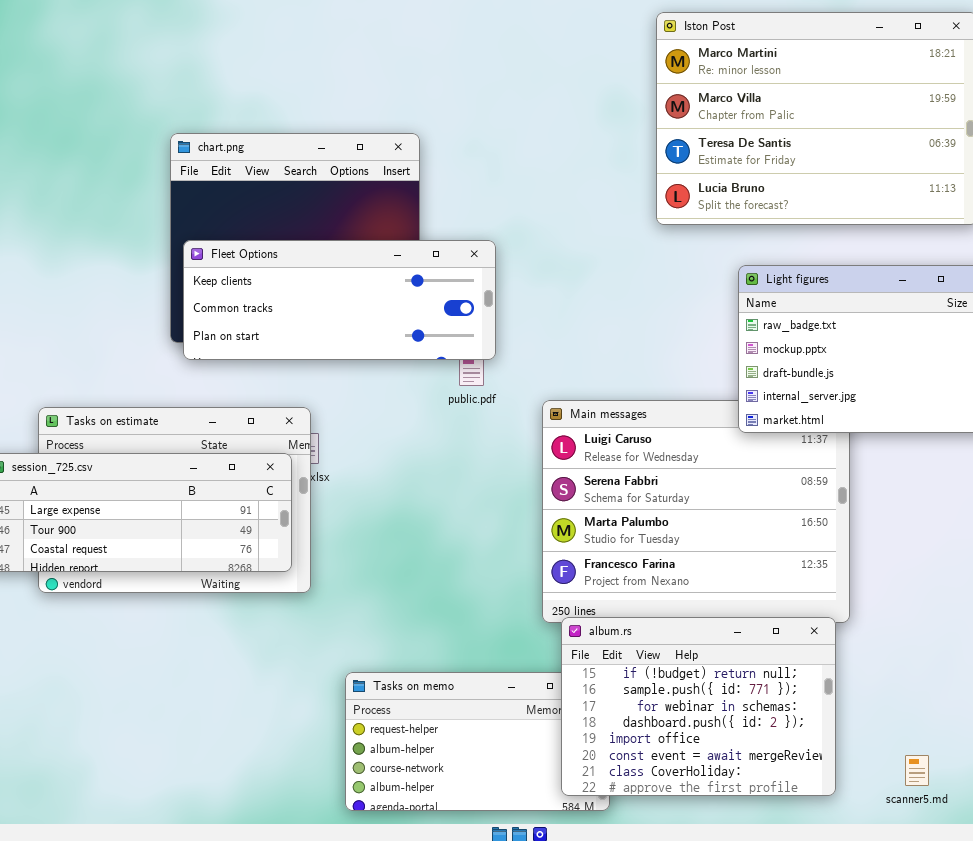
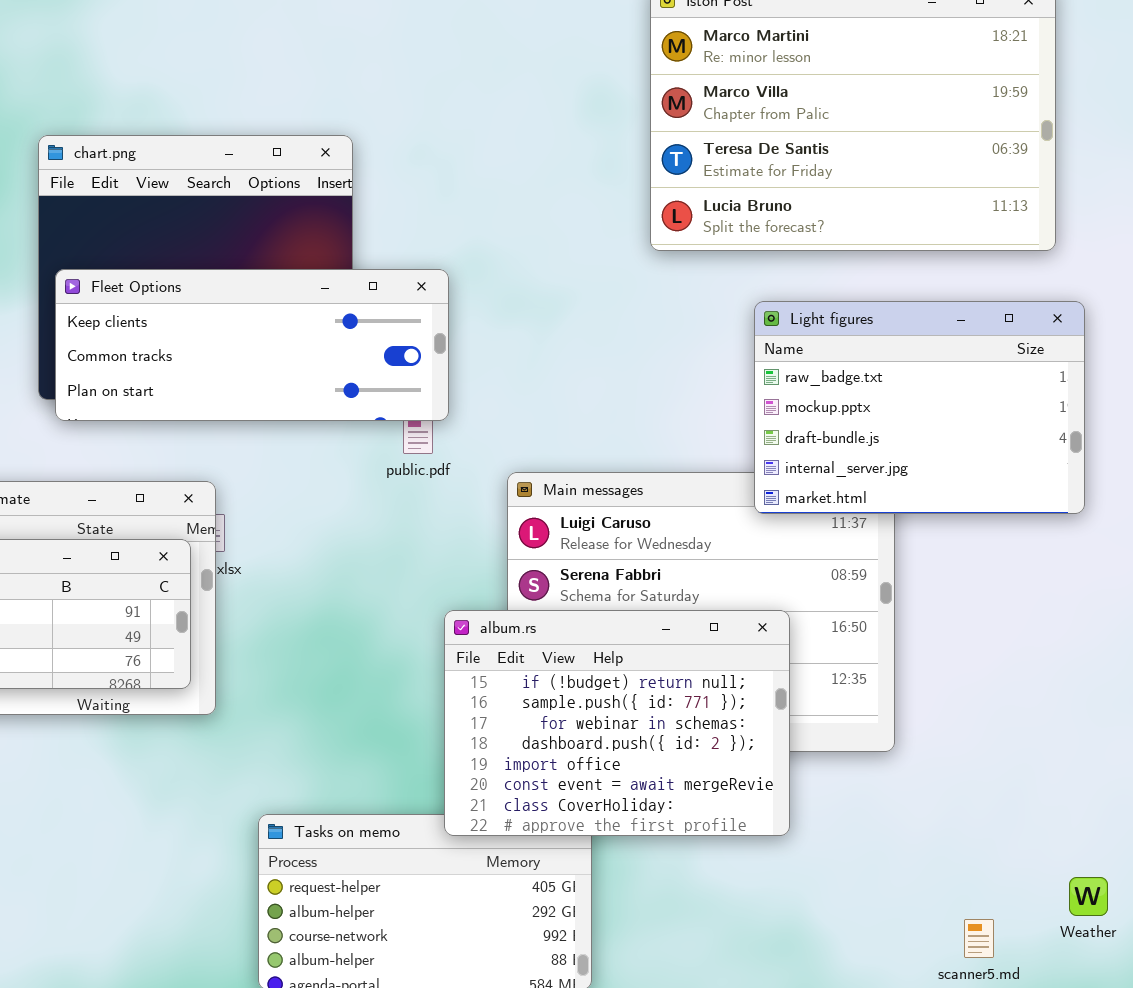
album.rs: [561,617,836,796] -> [444,610,790,836], moved

